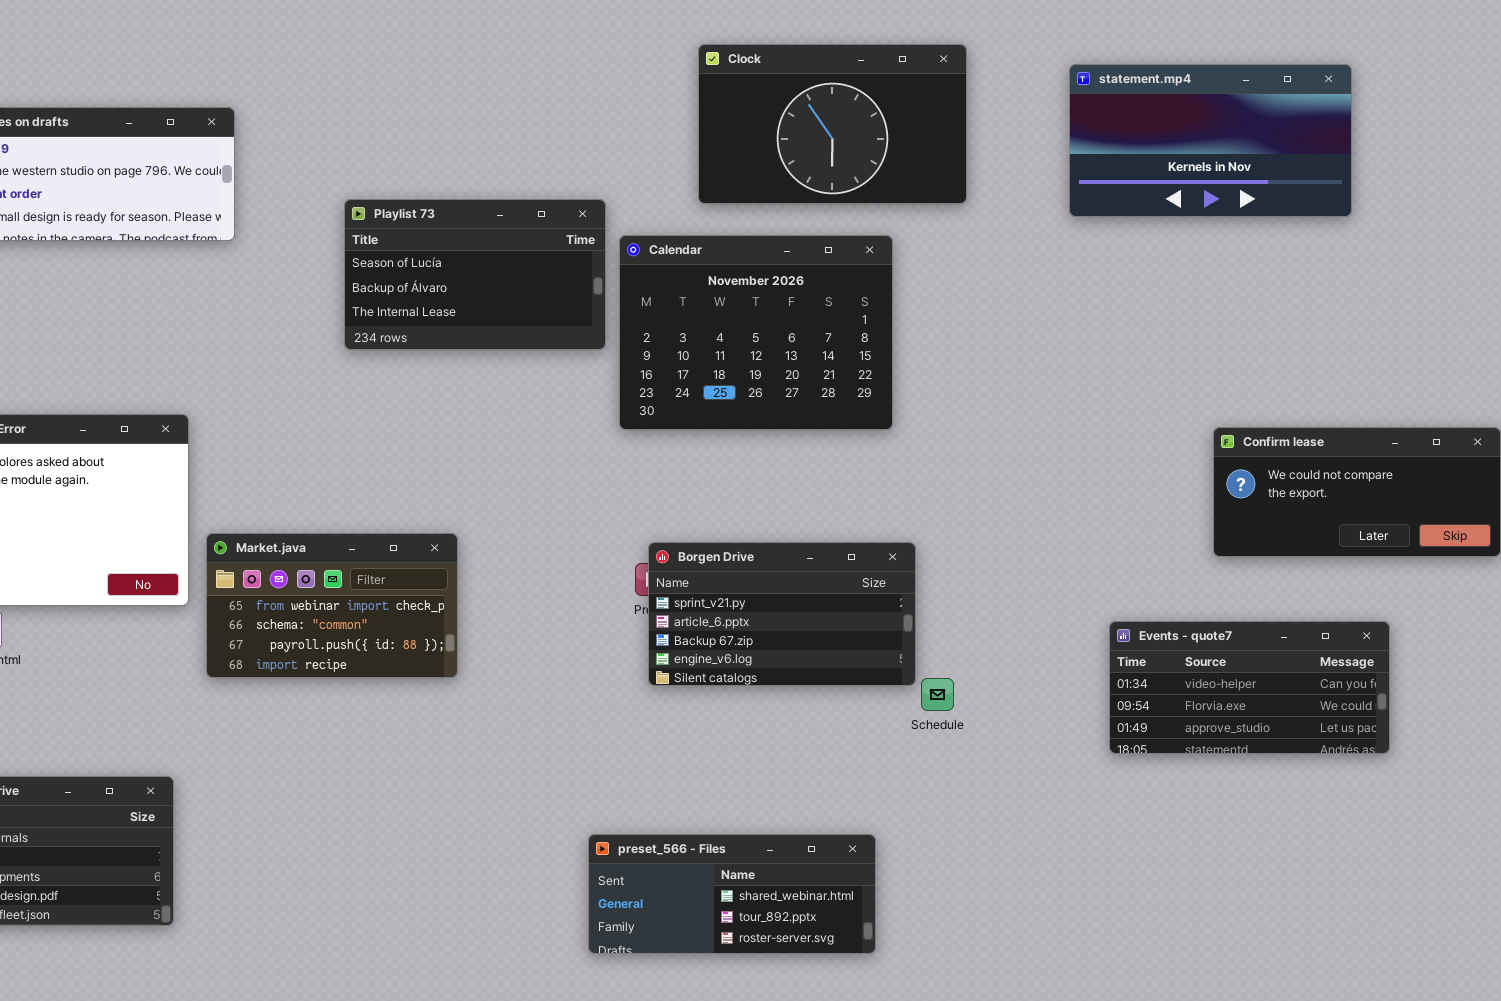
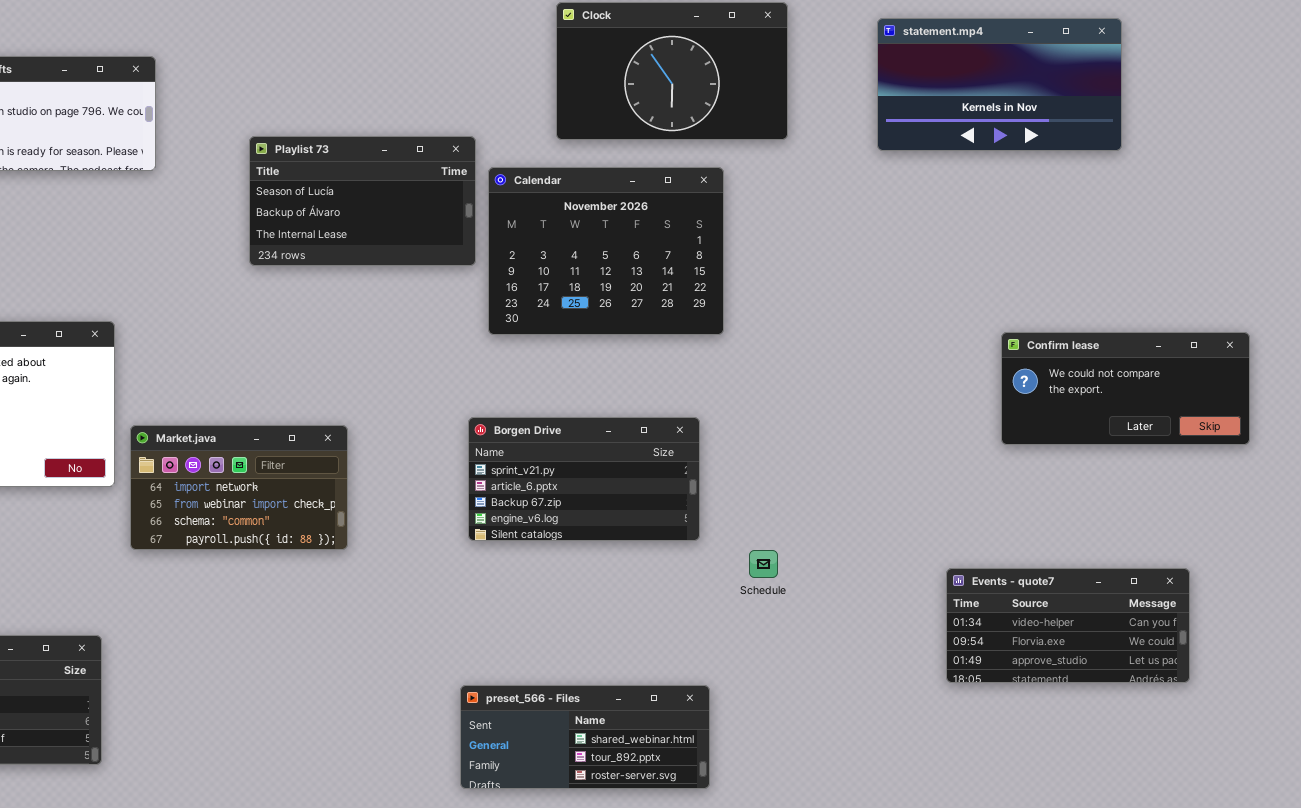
Market.java: [206,533,458,678] -> [130,425,348,550], scrolled up 1 row
Borgen Drive: [648,542,916,686] -> [468,417,700,541], moved
Events - quote7: [1109,621,1390,754] -> [946,568,1190,683], moved

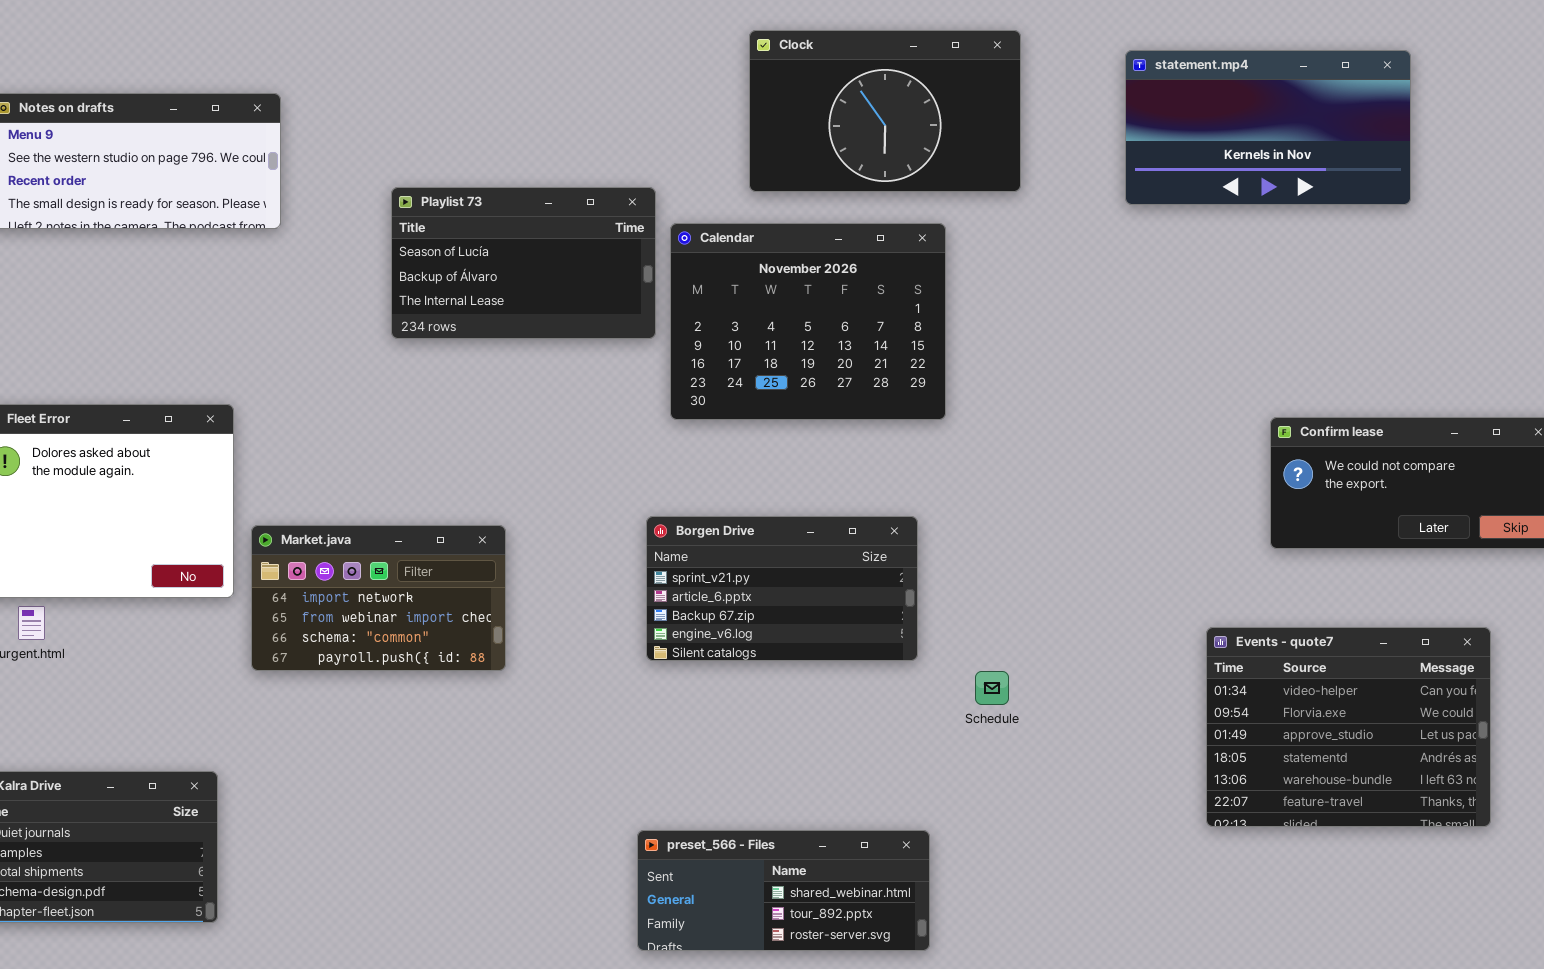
Events - quote7: [946,568,1190,683] -> [1206,627,1491,827], resized

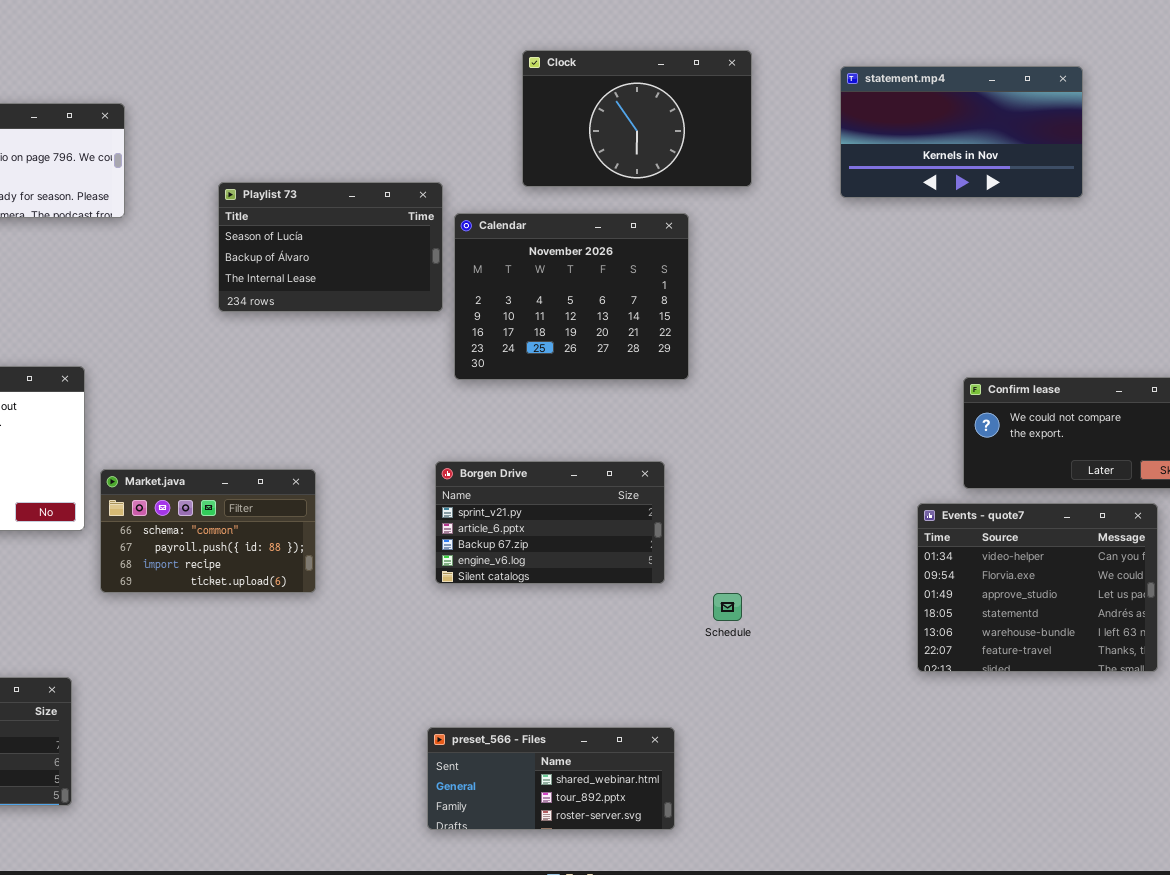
Market.java: [251,525,506,671] -> [100,469,316,593], scrolled down 2 rows
Events - quote7: [1206,627,1491,827] -> [917,503,1158,672], moved

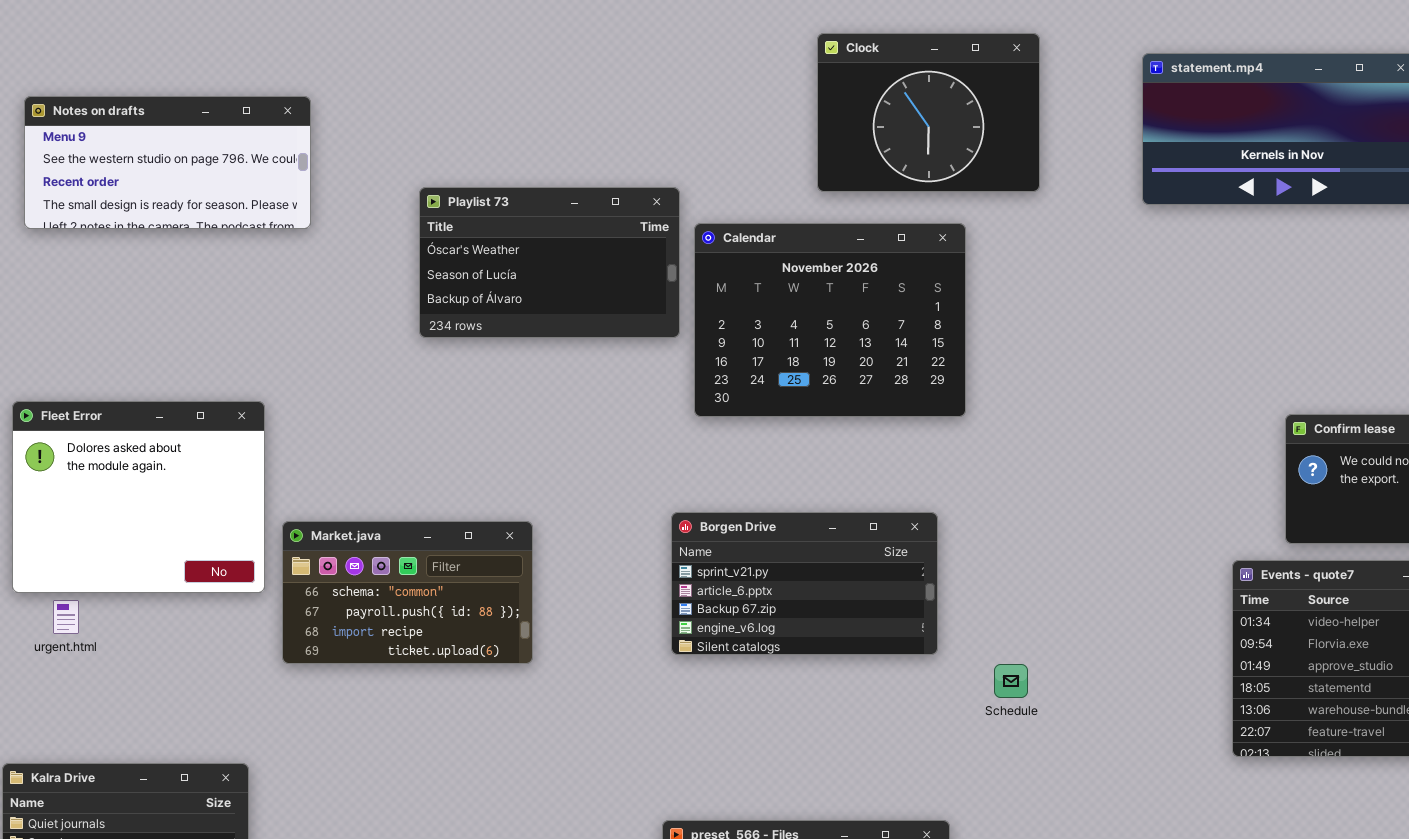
Clock: [522,50,752,187] -> [817,33,1040,192], resized
Playlist 73: [218,182,443,312] -> [419,187,680,338], scrolled up 1 row

